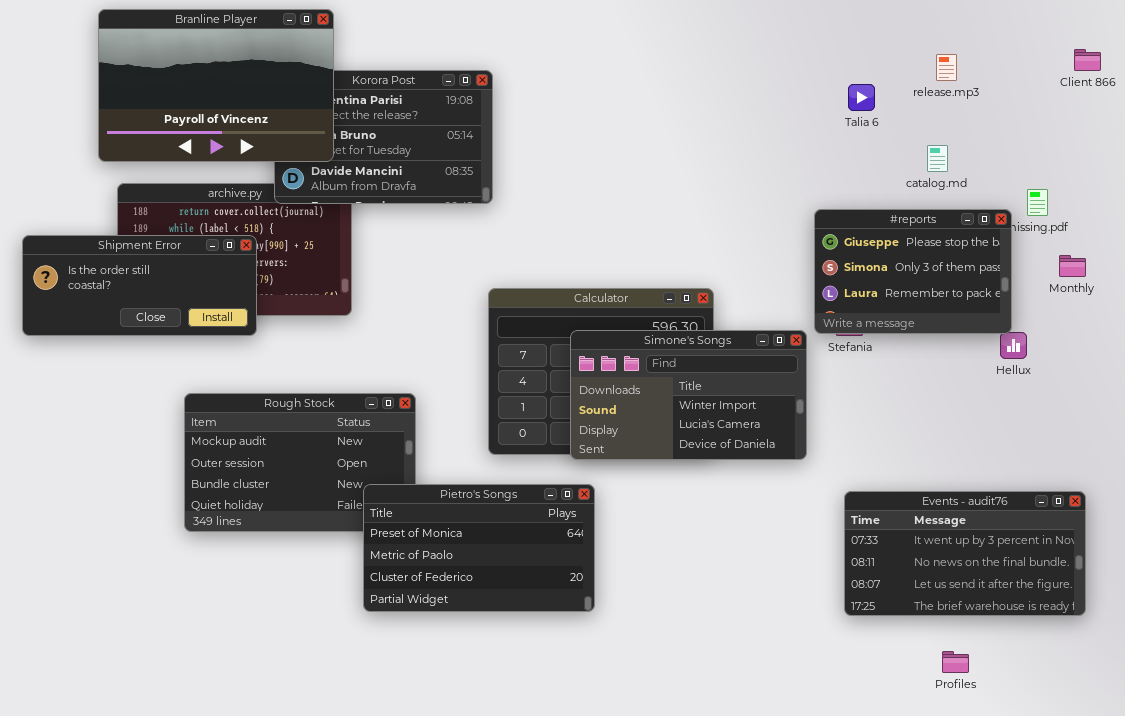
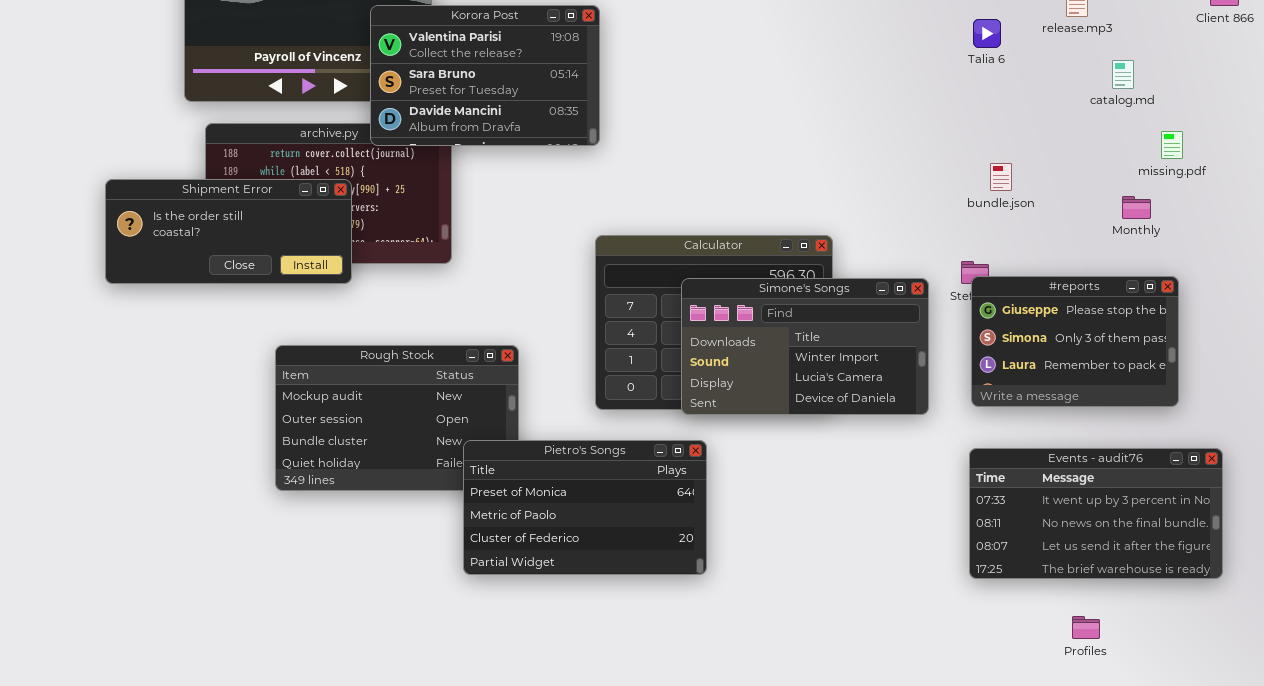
Korora Post: [274,70,493,204] -> [370,5,600,146], raised
catalog.md: [927,145,948,172] -> [1112,60,1134,89], moved
#reports: [814,209,1012,334] -> [971,276,1179,407], moved
Monthly: [1059,255,1086,277] -> [1122,196,1151,219], moved

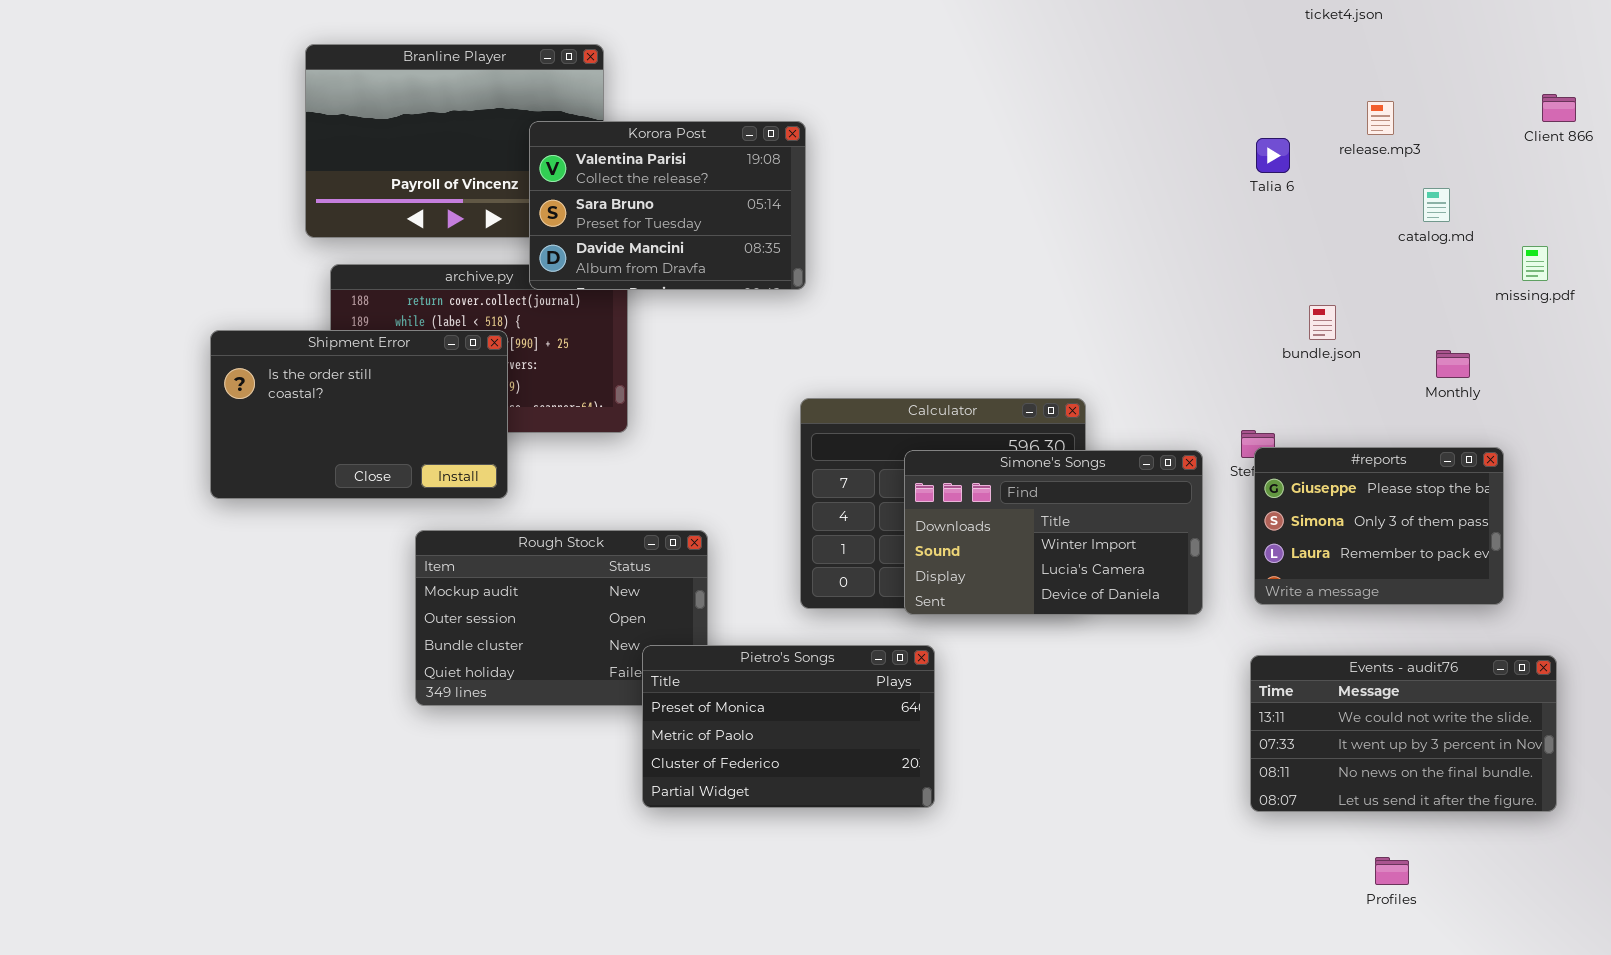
missing.pdf: [1161,131,1183,159] -> [1522,246,1548,281], moved
bundle.json: [990,163,1012,191] -> [1309,305,1336,340], moved
Shipment Error: [105,179,352,284] -> [210,330,508,499], resized
Events - audit76: [969,448,1223,579] -> [1250,655,1557,812], scrolled up 1 row

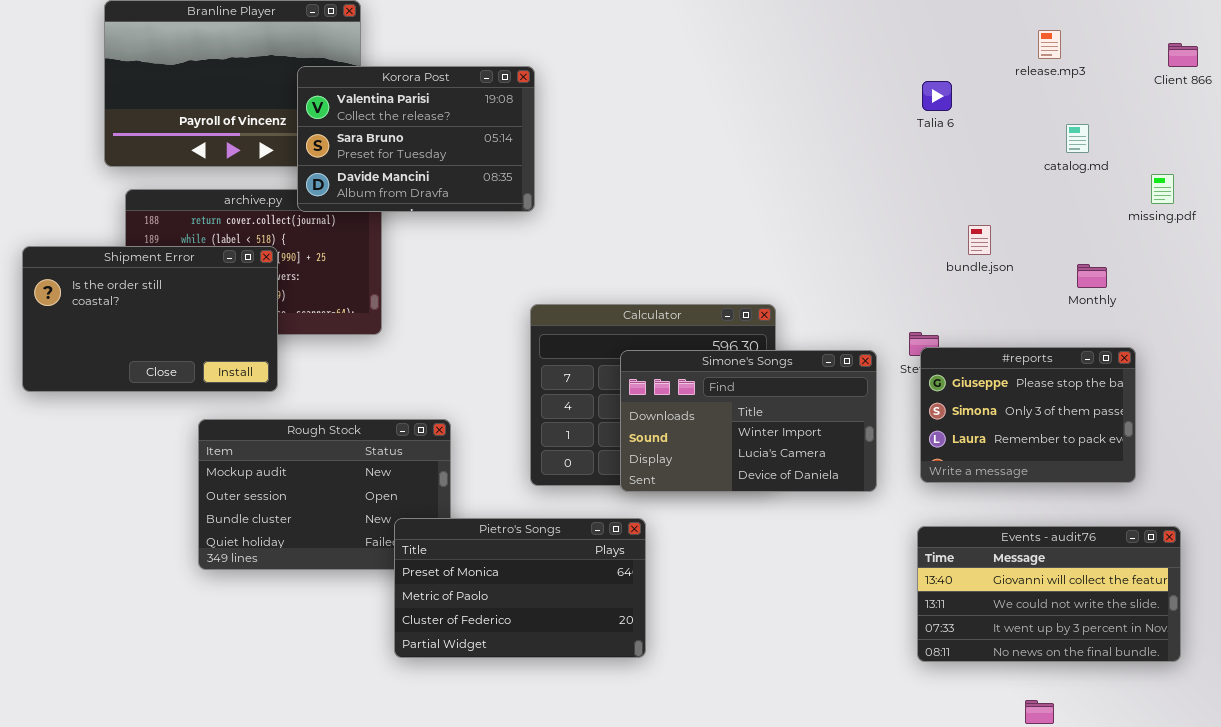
release.mp3: [1367,101,1394,135] -> [1038,30,1061,59], moved
Events - audit76: [1250,655,1557,812] -> [917,526,1181,662], scrolled up 1 row

